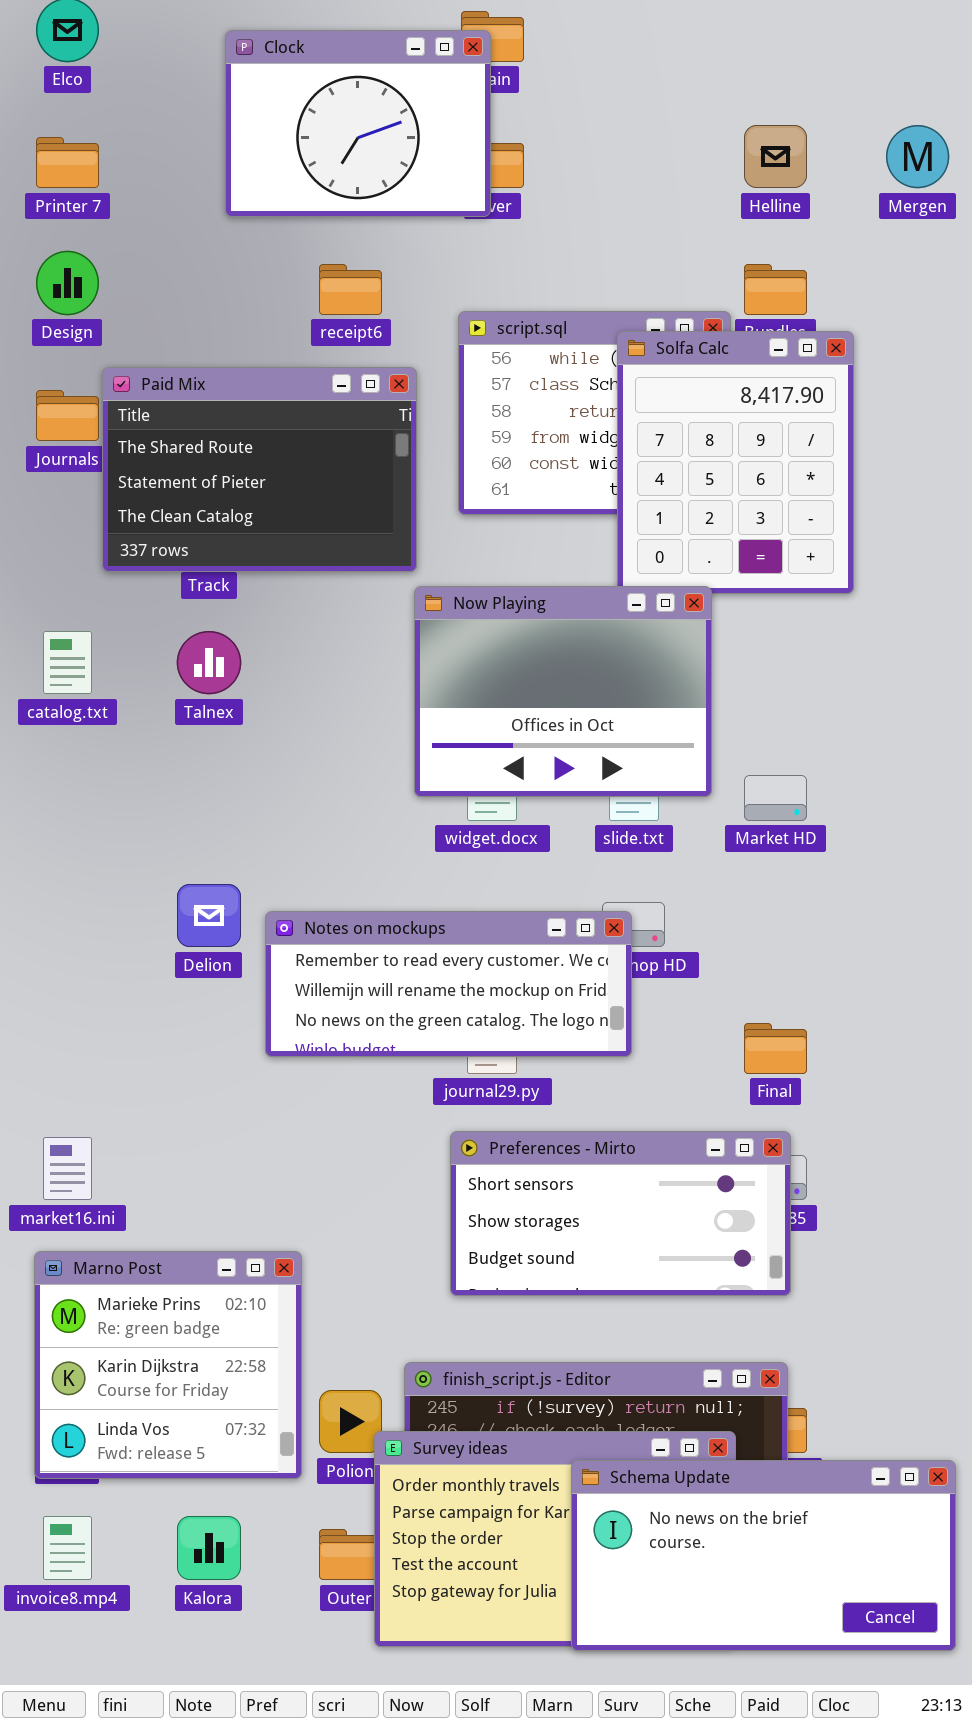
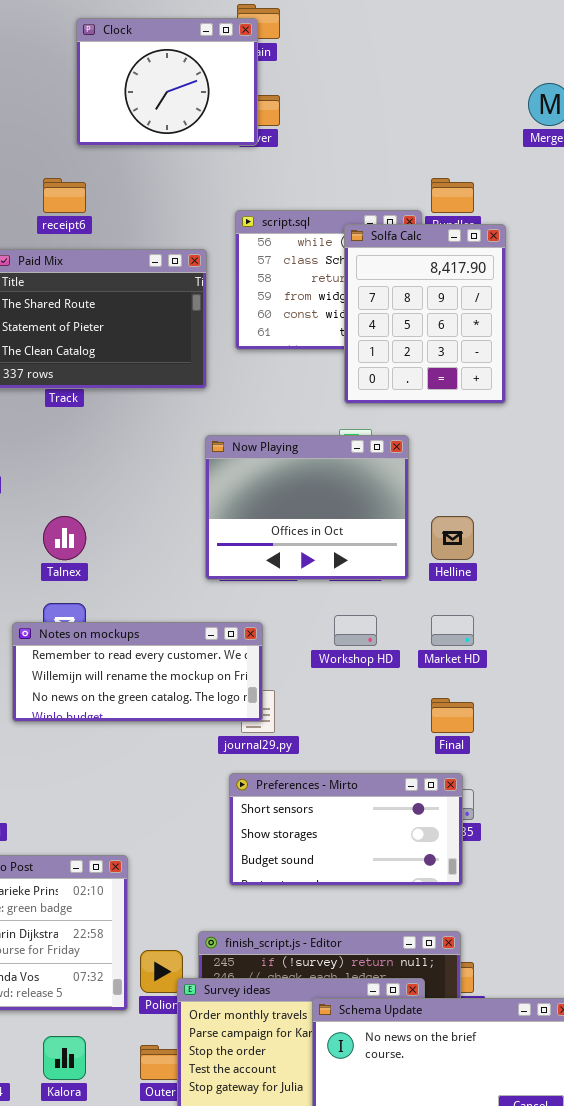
Helline: [744,125,807,188] -> [431,516,474,560], moved
receipt6: [319,264,382,315] -> [43,178,86,213], moved
Now Playing: [414,586,712,797] -> [205,435,409,580], moved
Talnex: [177,631,241,694] -> [43,516,86,560], moved
Market HD: [744,775,807,821] -> [431,615,474,646], moved
Notes on mockups: [265,911,632,1057] -> [12,622,263,722], moved

